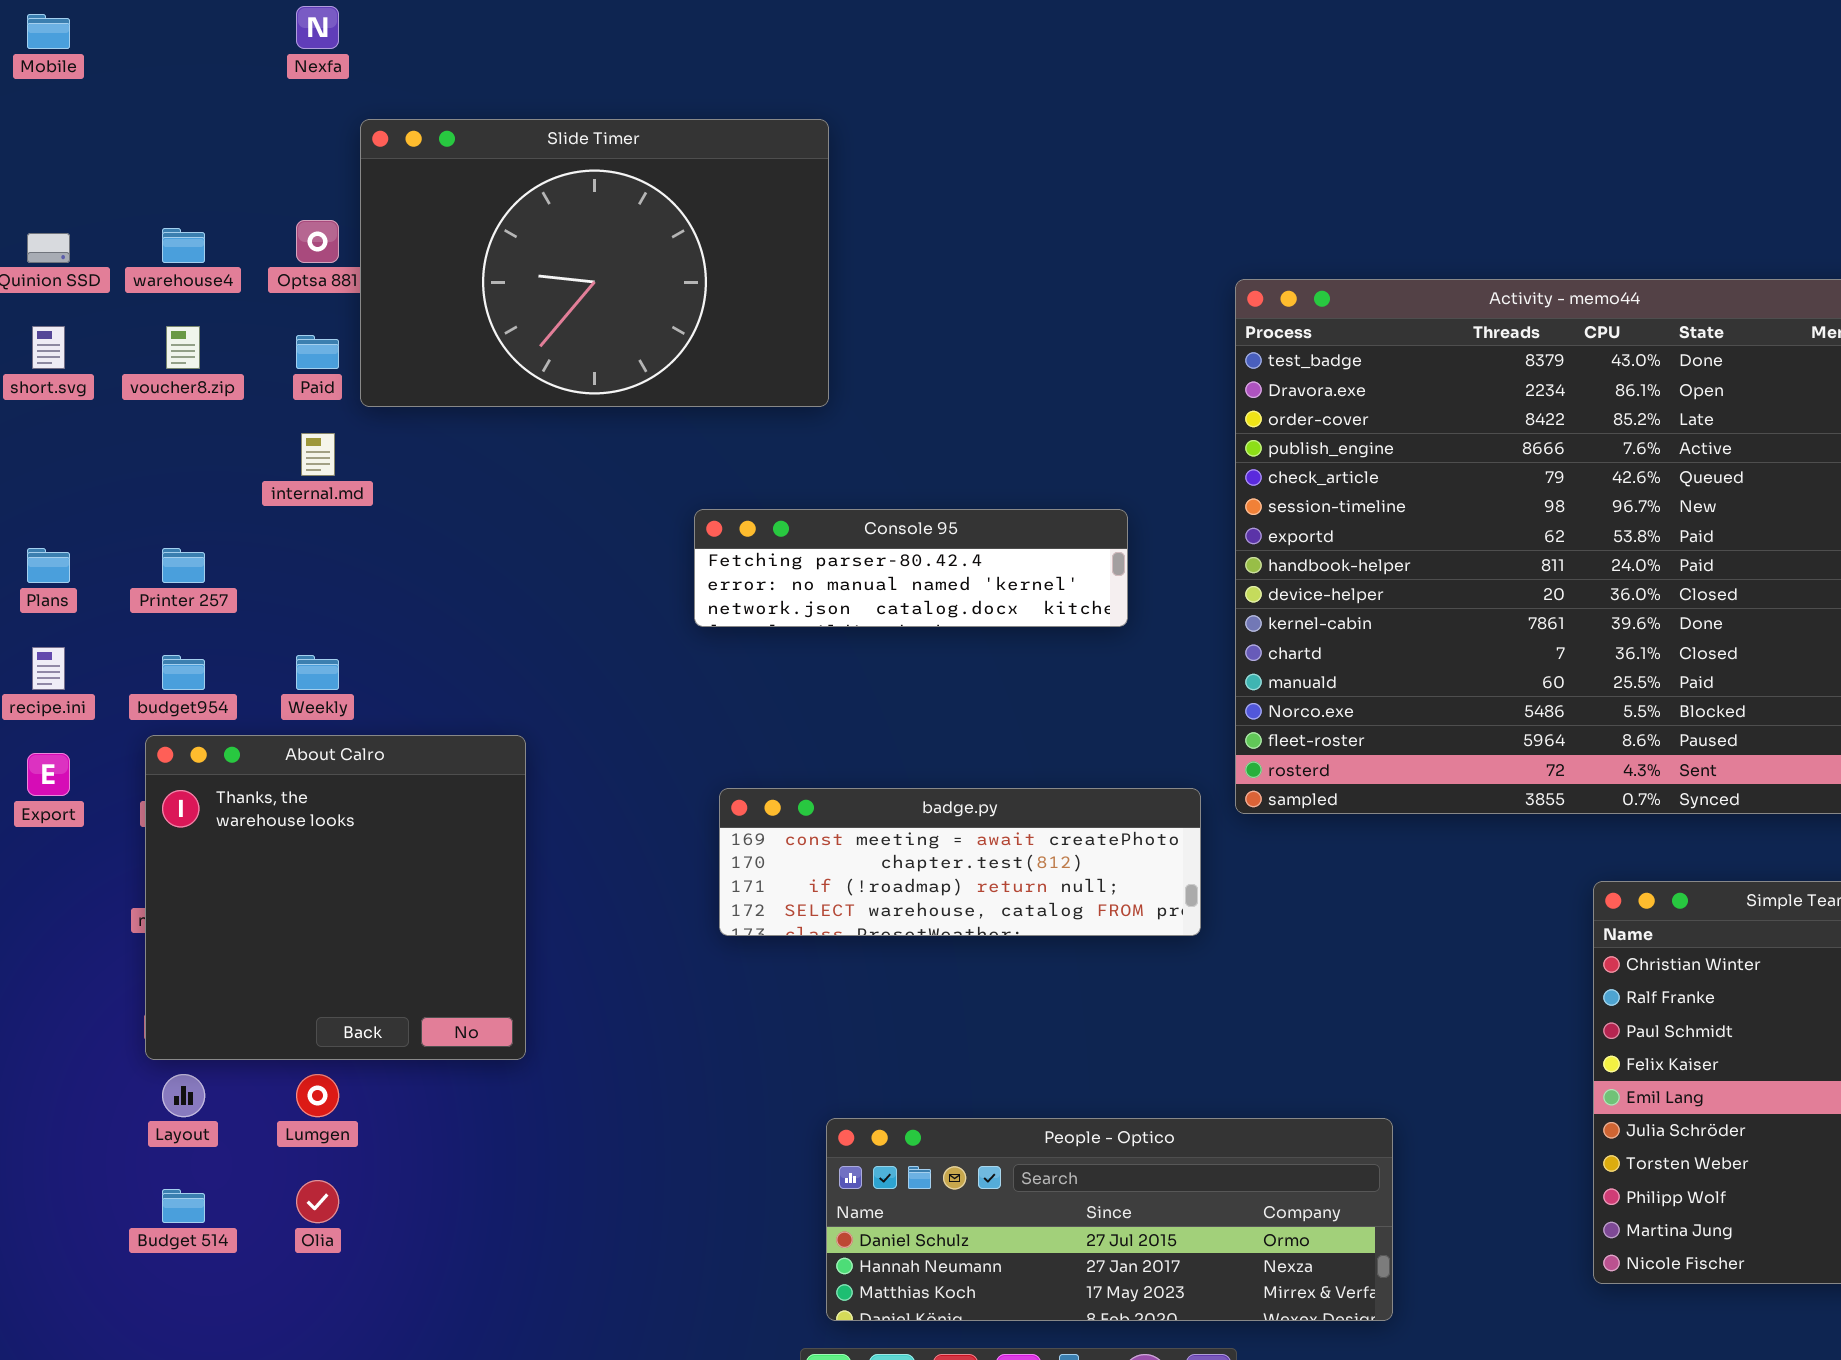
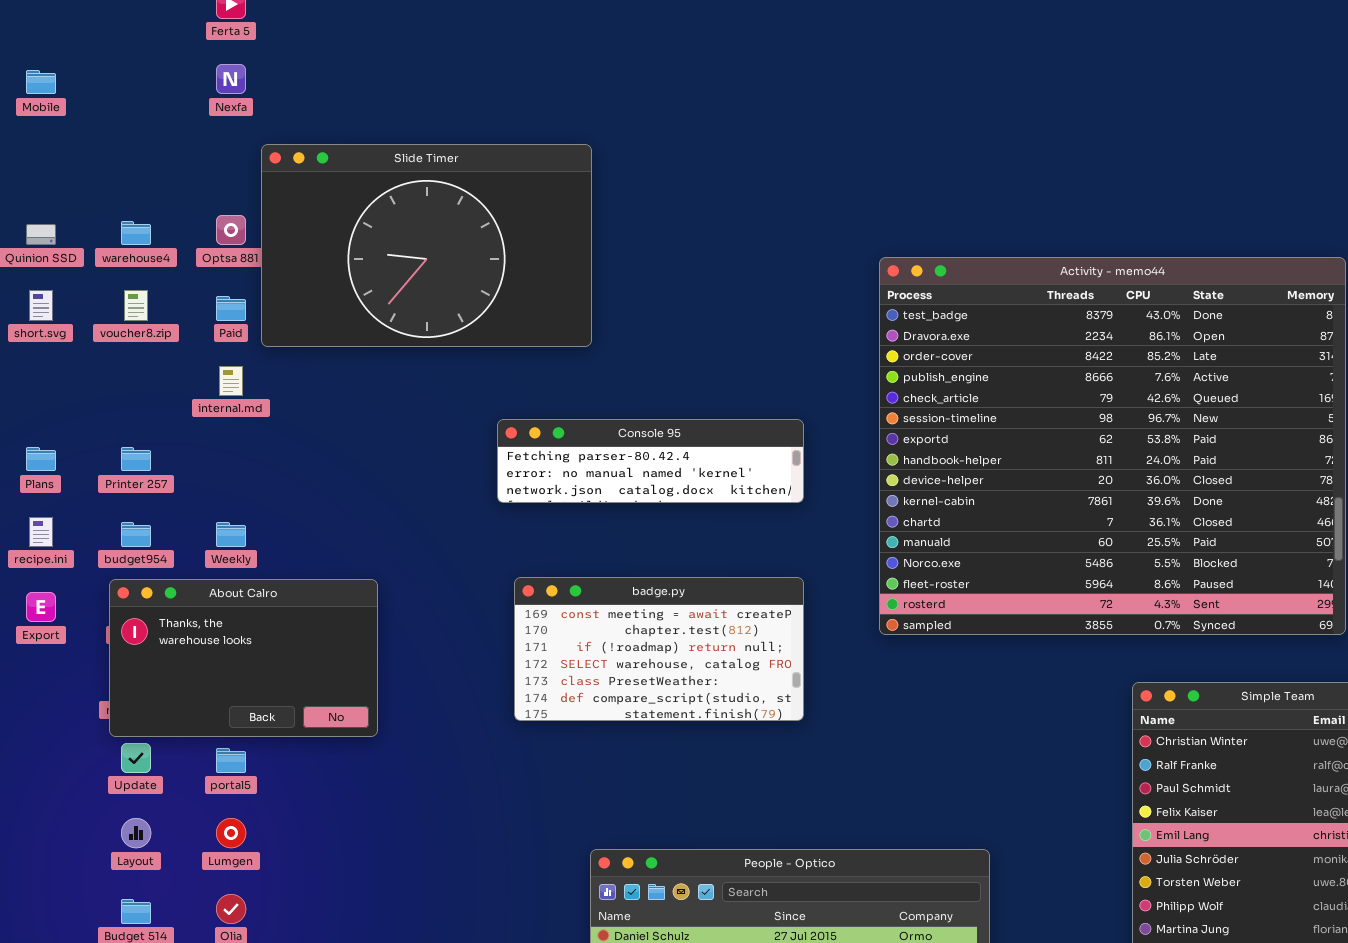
About Calro: [145,735,526,1060] -> [109,579,378,737], resized
badge.py: [719,788,1201,936] -> [514,577,804,721], resized

